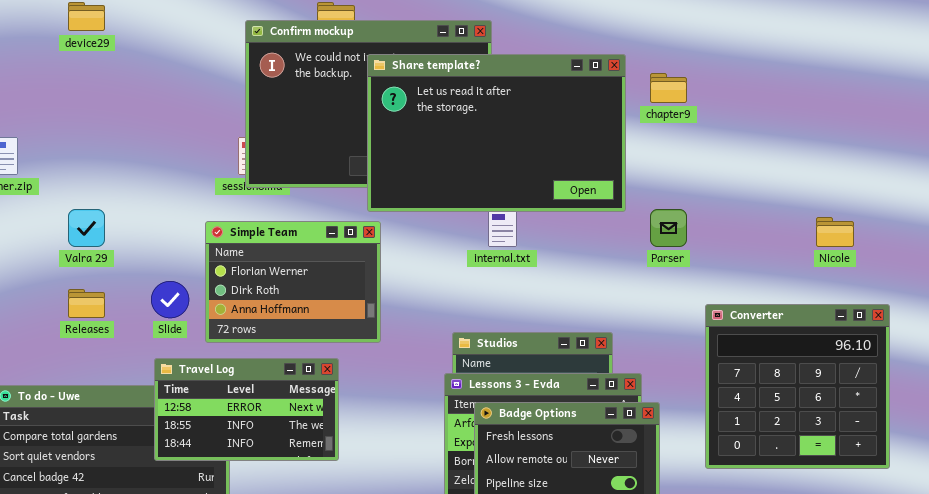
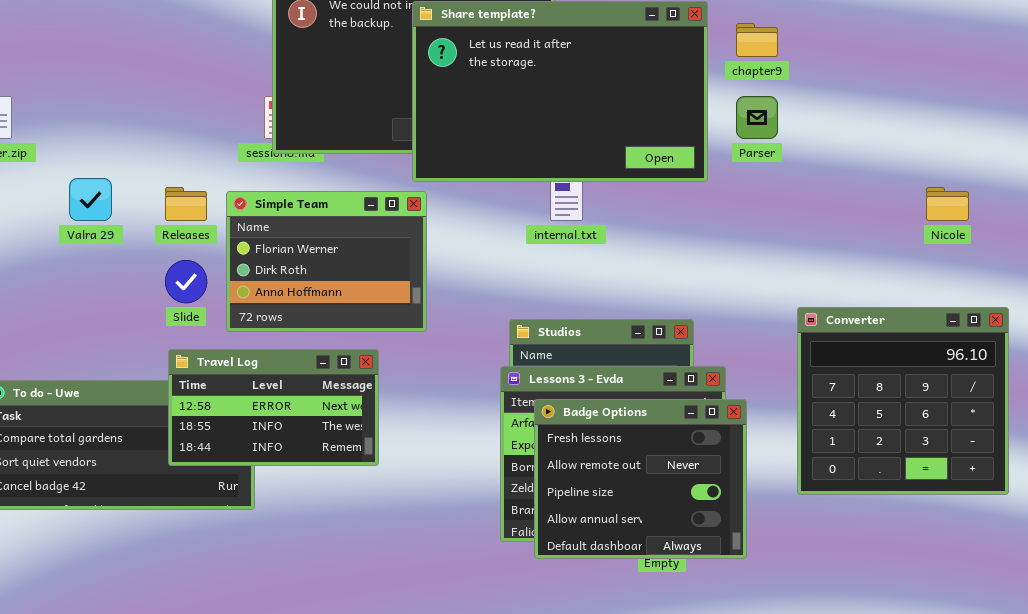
Parser: [650,209,687,247] -> [736,96,778,139], moved
Releases: [68,289,105,318] -> [165,187,207,221], moved
Converter: [705,304,890,469] -> [797,307,1009,495], moved

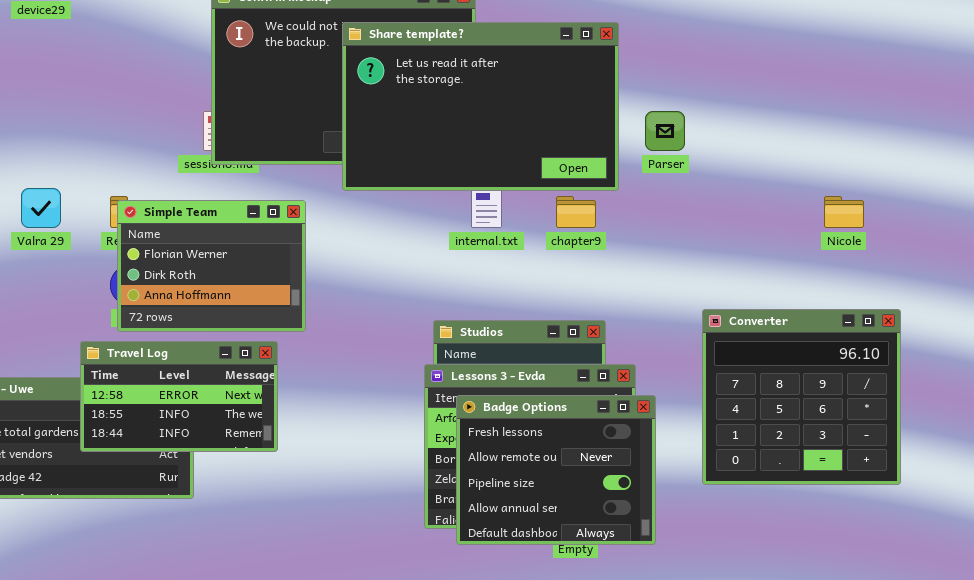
chapter9: [736,23,778,57] -> [556,196,596,228], moved
Simple Team: [226,191,427,332] -> [117,200,306,332], moved
Travel Log: [168,349,379,466] -> [80,341,278,452], moved

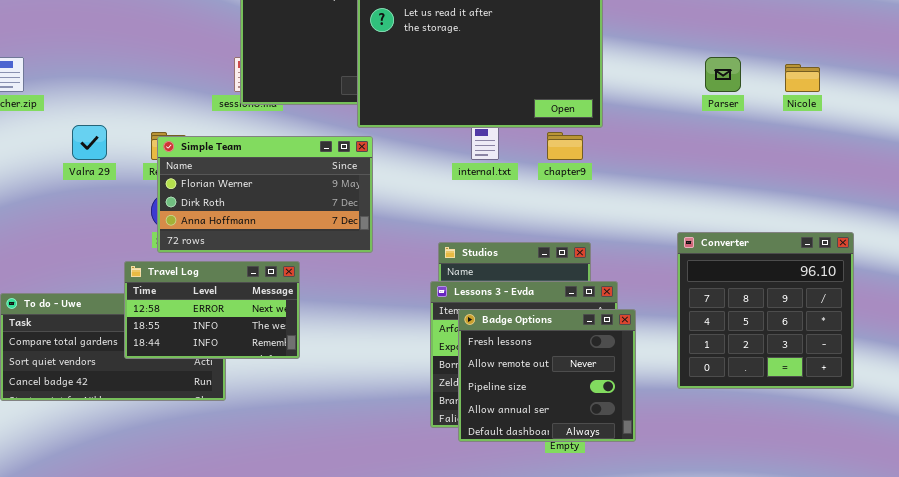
Parser: [645,111,685,151] -> [705,57,741,92], moved
Nicole: [824,196,864,228] -> [785,64,820,92], moved
Simple Team: [117,200,306,332] -> [157,136,373,253], resized

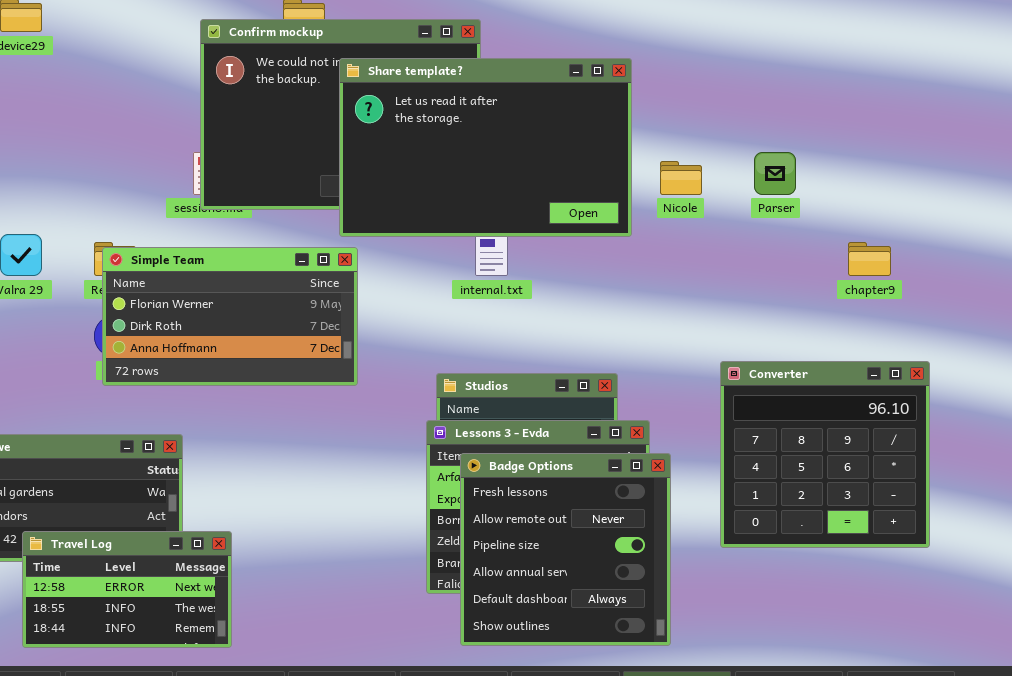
Nicole: [785,64,820,92] -> [660,161,702,195], moved
chapter9: [547,132,583,160] -> [848,242,891,276], moved
Travel Log: [124,261,300,359] -> [22,531,232,648], moved
Badge Options: [458,309,636,442] -> [460,453,671,646], resized

